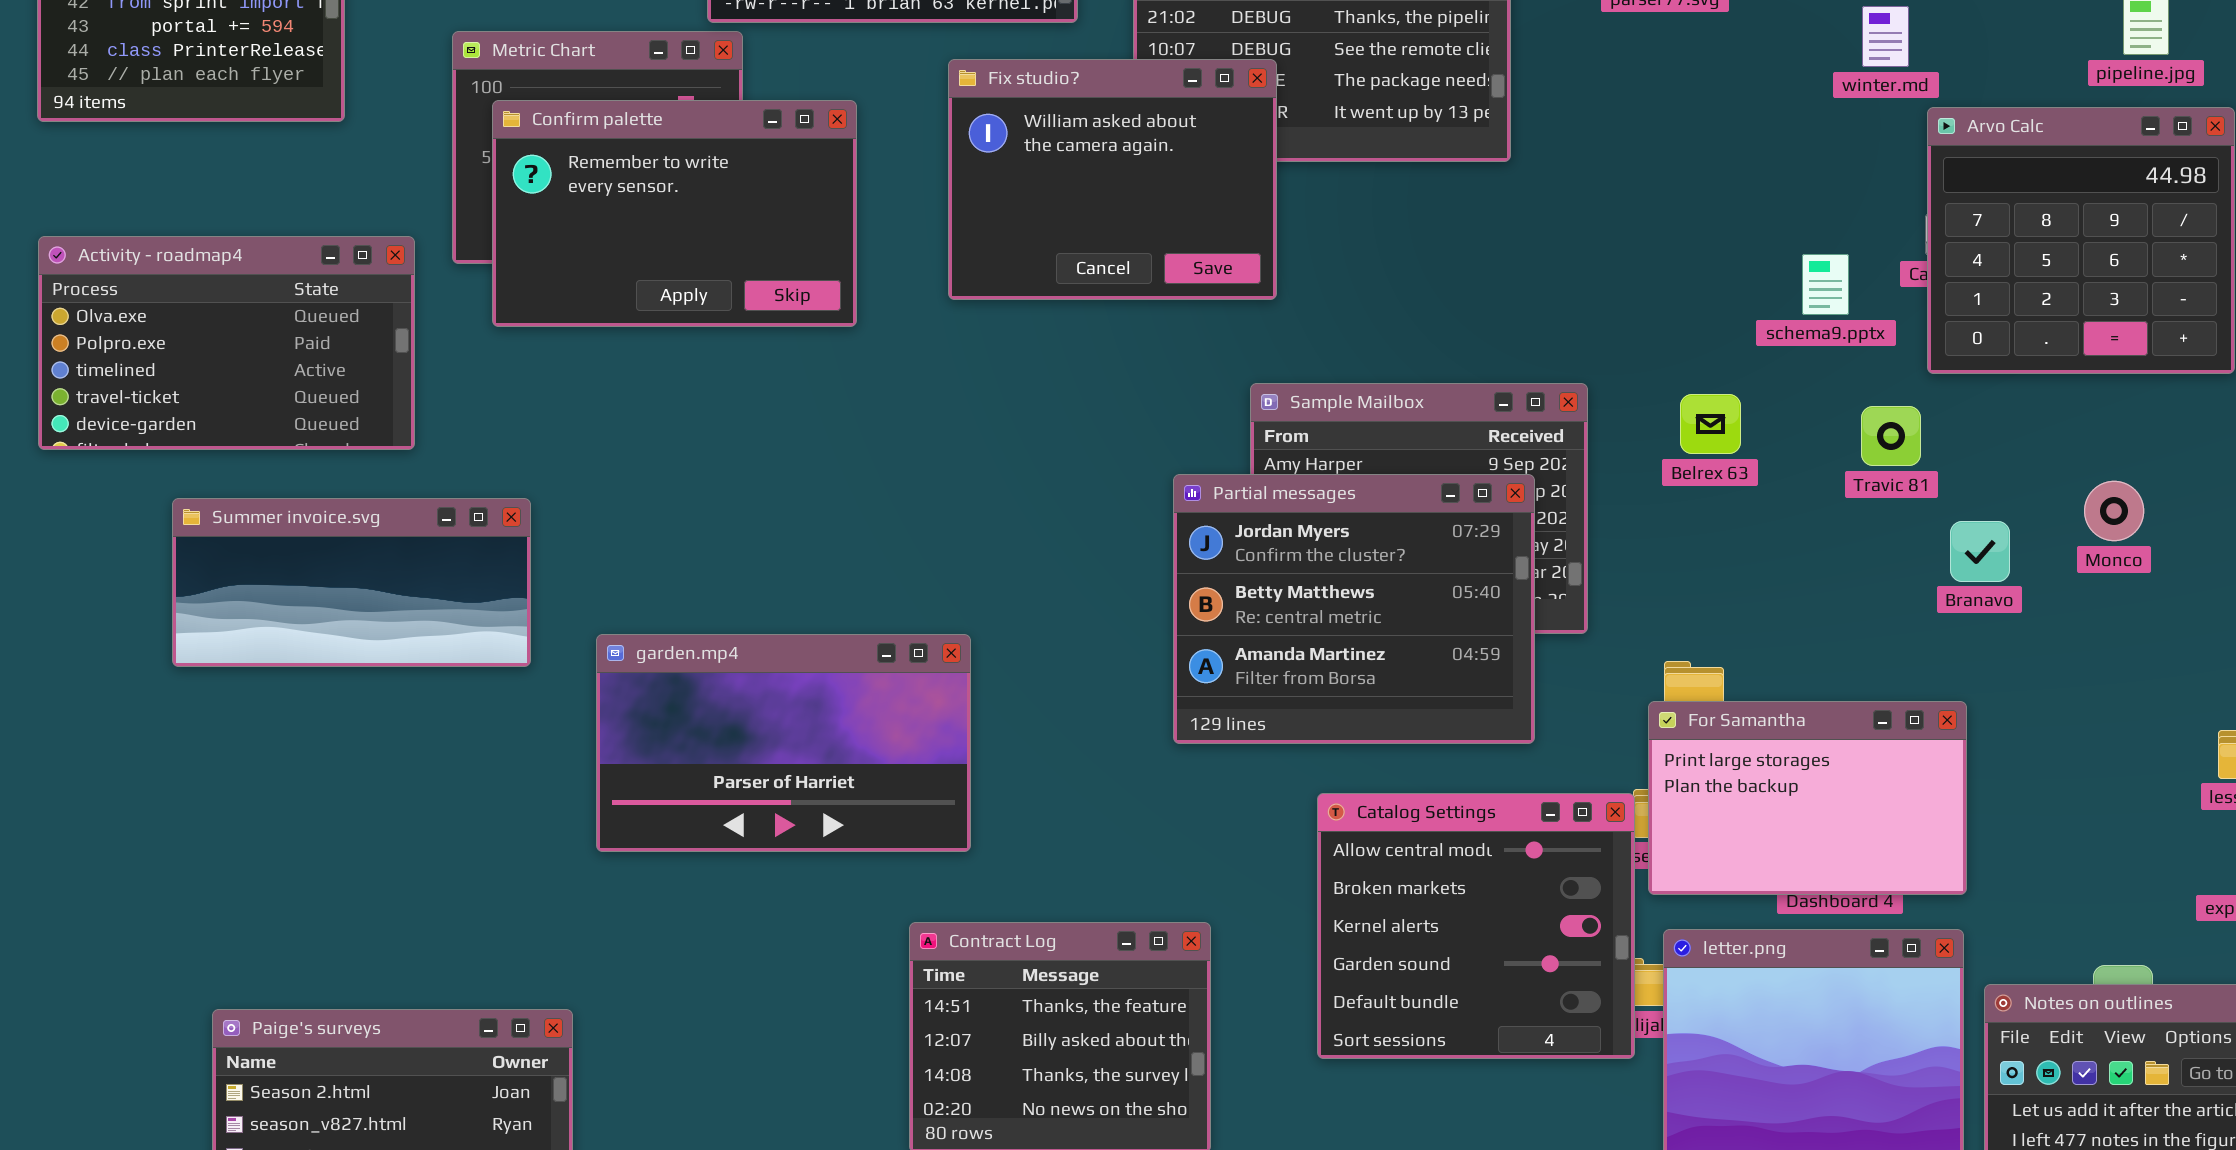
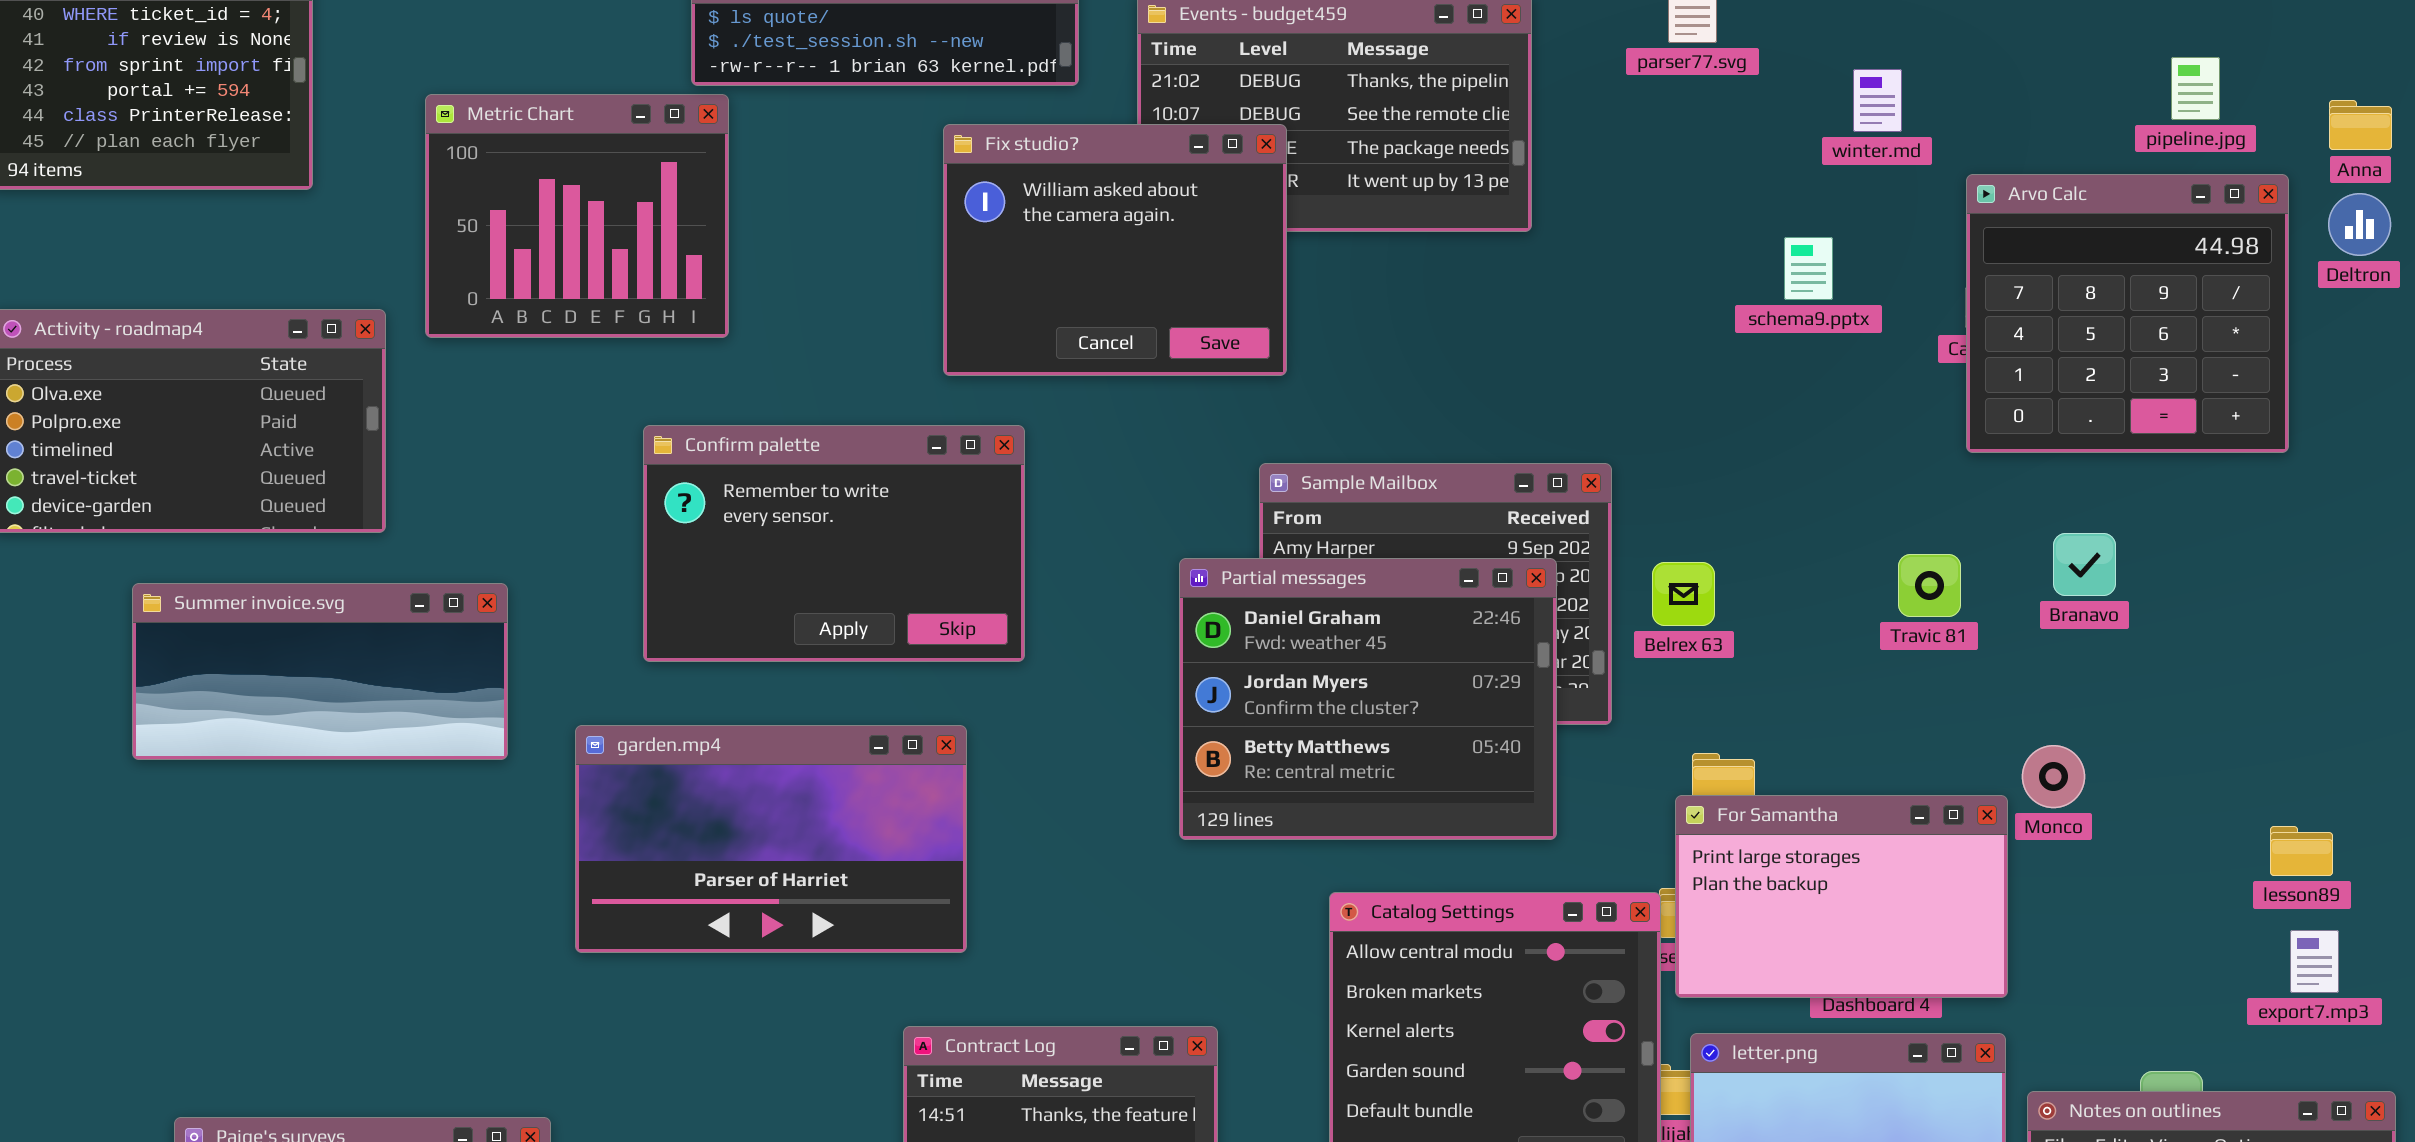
winter.md: [1862,6,1909,67] -> [1853,69,1902,132], moved
Confirm palette: [492,100,857,327] -> [643,425,1025,662], moved
schema9.pptx: [1802,254,1849,315] -> [1784,237,1833,300], moved
Belrex 63: [1680,394,1741,454] -> [1652,562,1715,626], moved
Travic 81: [1861,406,1921,466] -> [1898,554,1961,617], moved
Partial messages: [1173,474,1535,744] -> [1179,558,1557,840], scrolled up 1 row
Monco: [2084,481,2144,541] -> [2022,745,2085,808], moved
Branavo: [1950,521,2010,582] -> [2053,533,2116,596], moved

